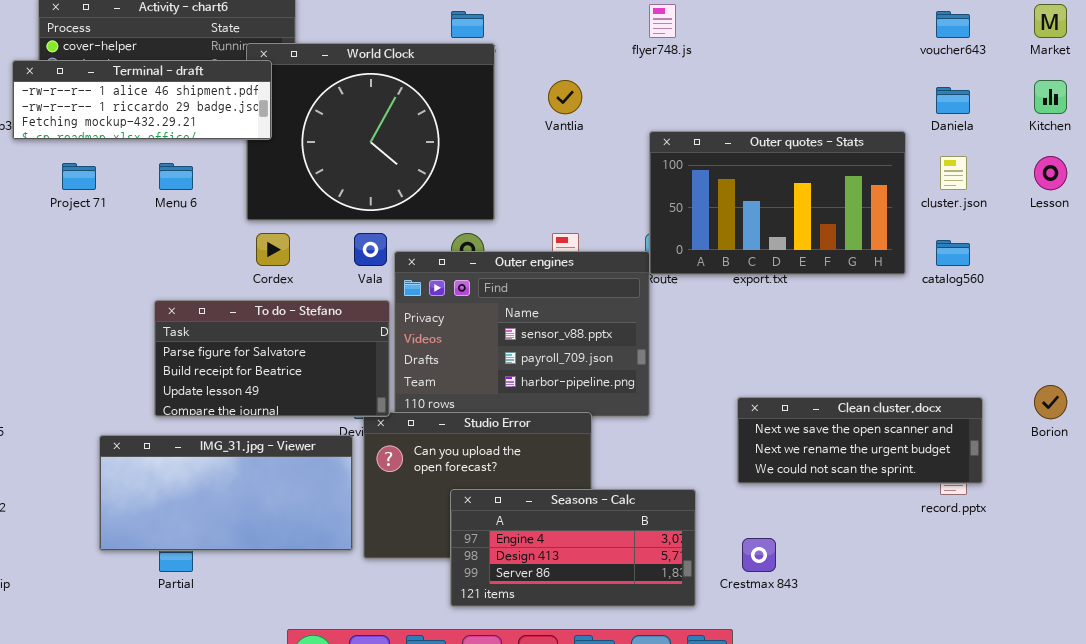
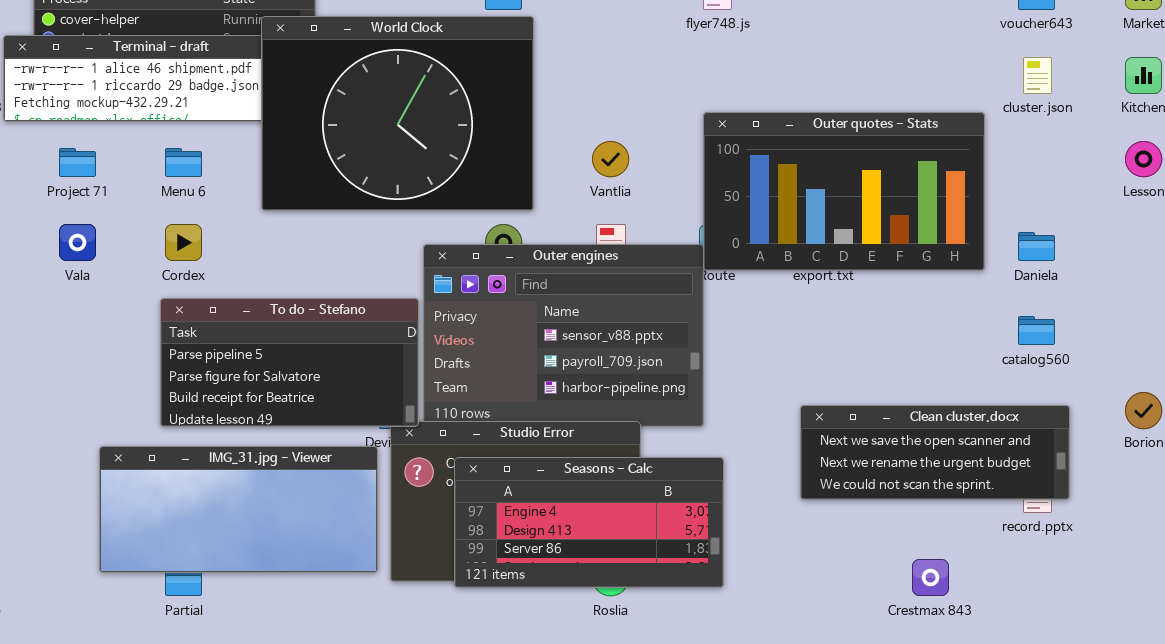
World Clock: [246,43,495,221] -> [261,16,534,211], raised
Vantlia: [548,80,582,114] -> [592,141,629,177], moved
Daniela: [936,87,970,114] -> [1018,232,1055,261], moved
cluster.json: [940,156,967,190] -> [1023,57,1052,94], moved
Cordex: [256,233,290,266] -> [165,224,202,261], moved
Vala: [354,233,387,266] -> [59,224,96,261], moved
catalog560: [936,240,970,266] -> [1018,316,1055,345], moved
To do - Stefano: [154,300,390,417] -> [160,298,419,427], scrolled up 1 row
Seasons - Calc: [450,489,696,607] -> [454,457,724,588], moved
Crestmax 843: [742,538,776,572] -> [912,559,949,596], moved

